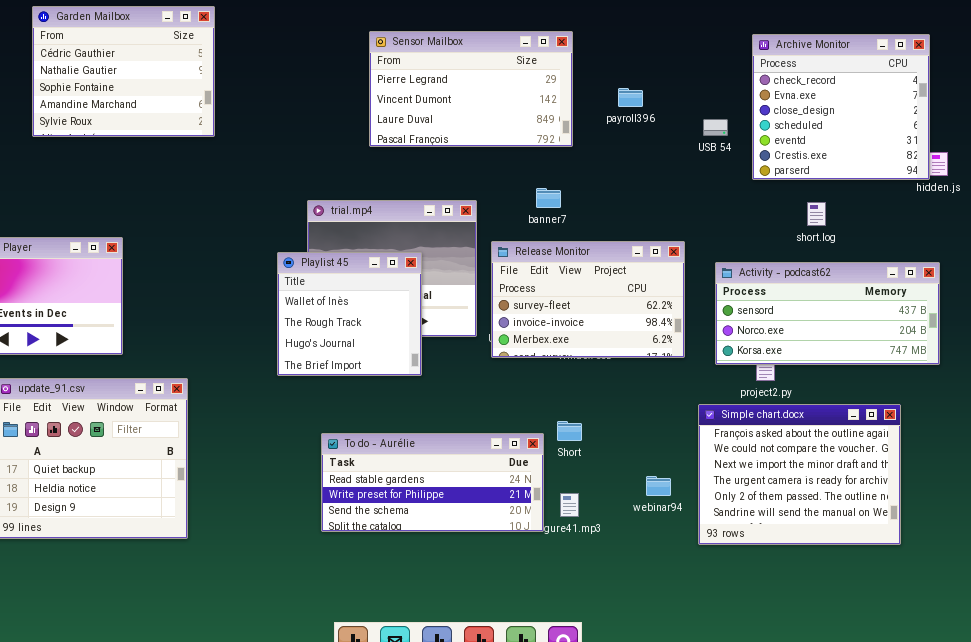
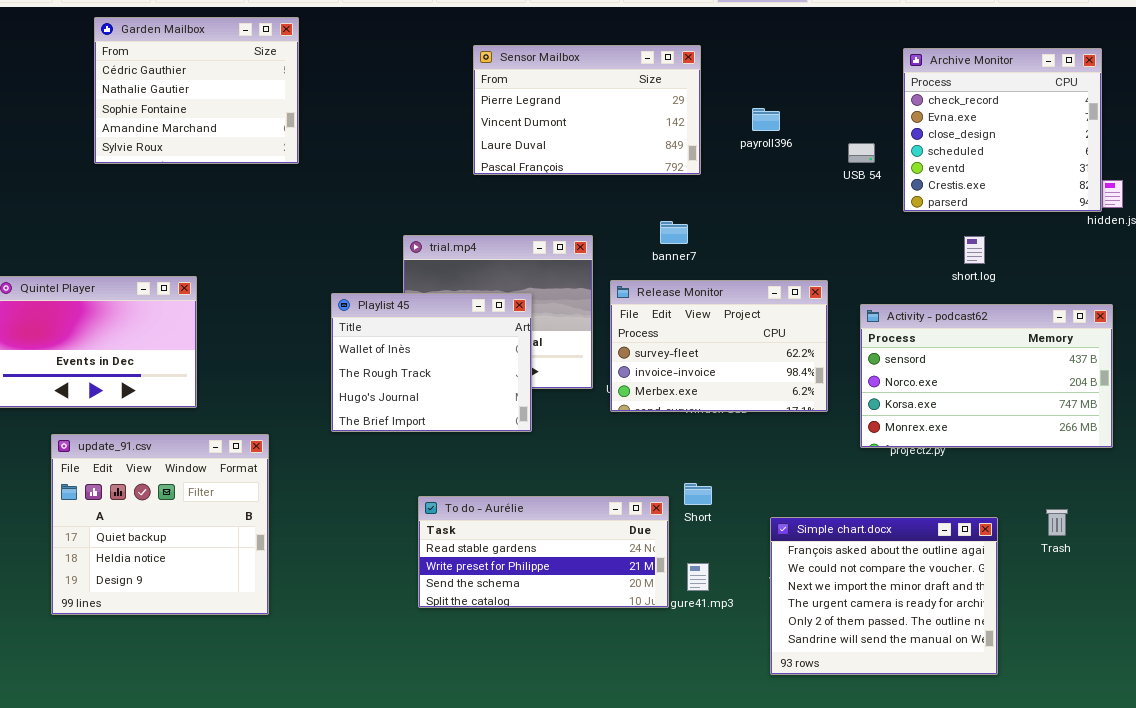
Playlist 45: [277,252,422,376] -> [331,293,532,432], resized
Activity - podcast62: [715,262,940,365] -> [860,304,1113,448], resized
Simple chart.docx: [698,404,901,545] -> [770,517,998,675], moved

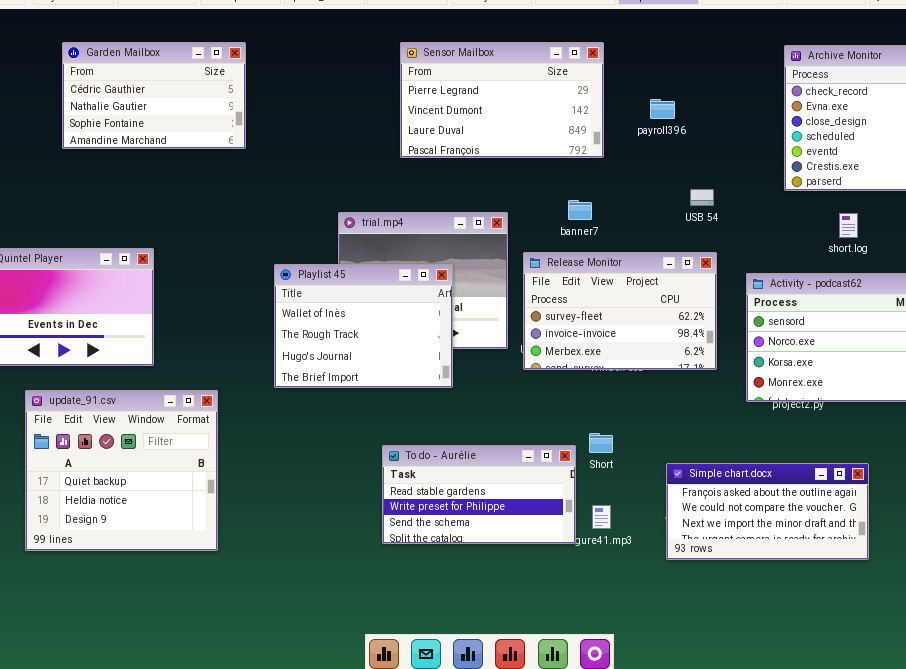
Garden Mailbox: [94,17,299,164] -> [62,42,246,149], resized
USB 54: [848,143,875,163] -> [690,189,714,206], moved
To do - Aurélie: [418,496,669,608] -> [382,445,576,544], resized
Simple chart.docx: [770,517,998,675] -> [666,463,869,560], resized

